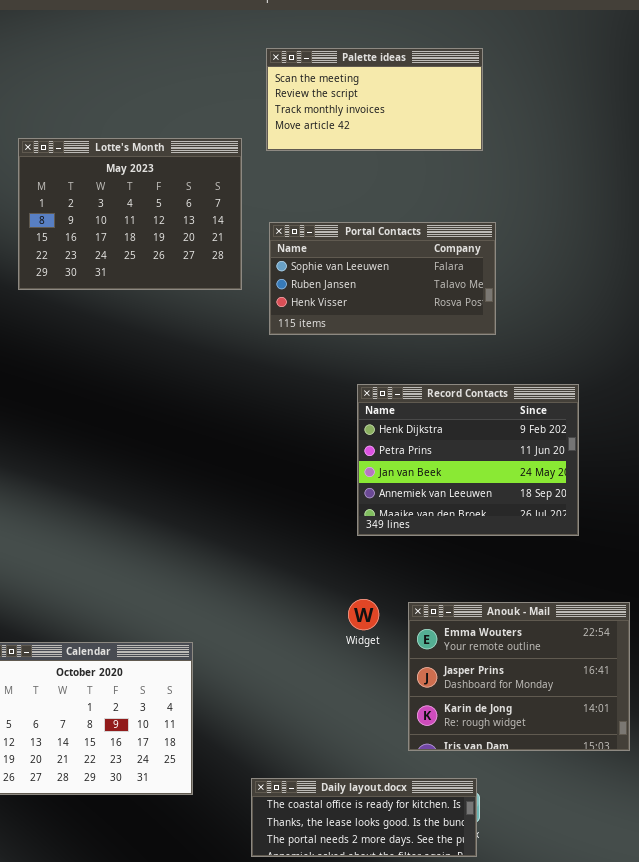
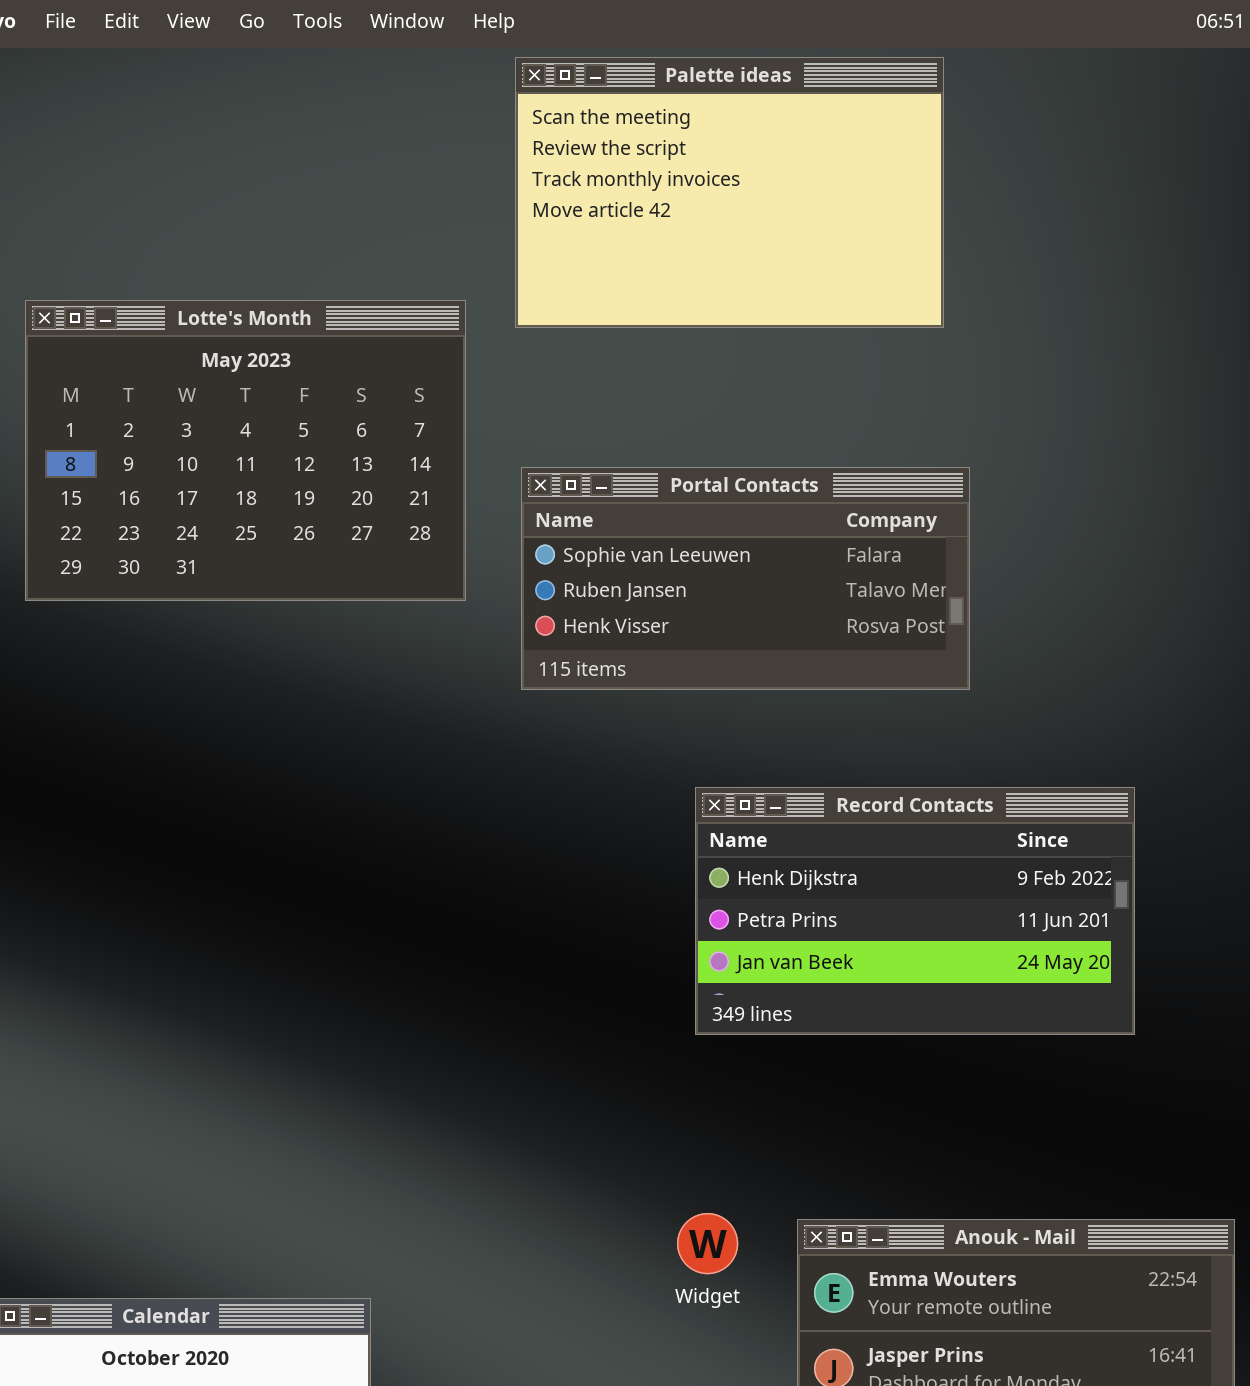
Palette ideas: [266,48,483,151] -> [515,57,944,328], resized
Record Contacts: [357,384,579,536] -> [695,787,1135,1035], resized

